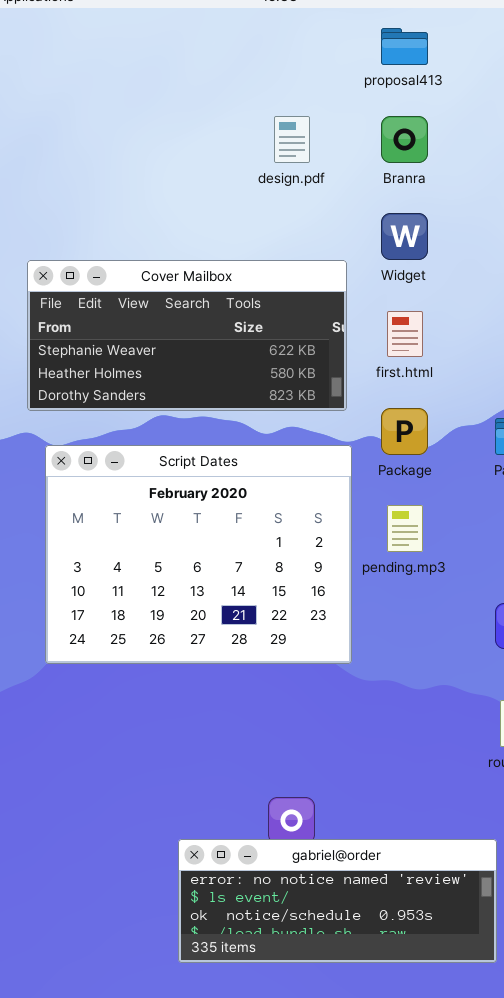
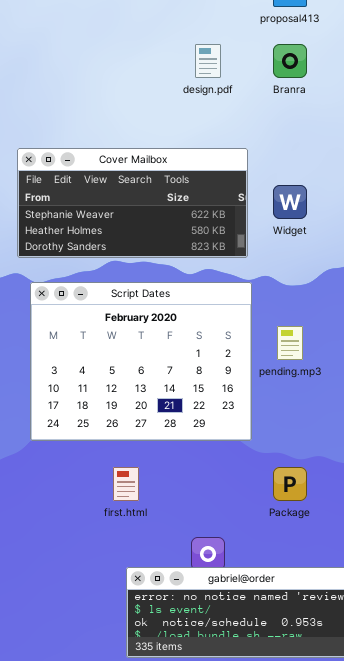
Widget: [381,213,428,260] -> [273,185,307,219], moved
first.html: [387,311,423,357] -> [113,467,139,501], moved
Package: [381,408,428,455] -> [273,467,307,501], moved

